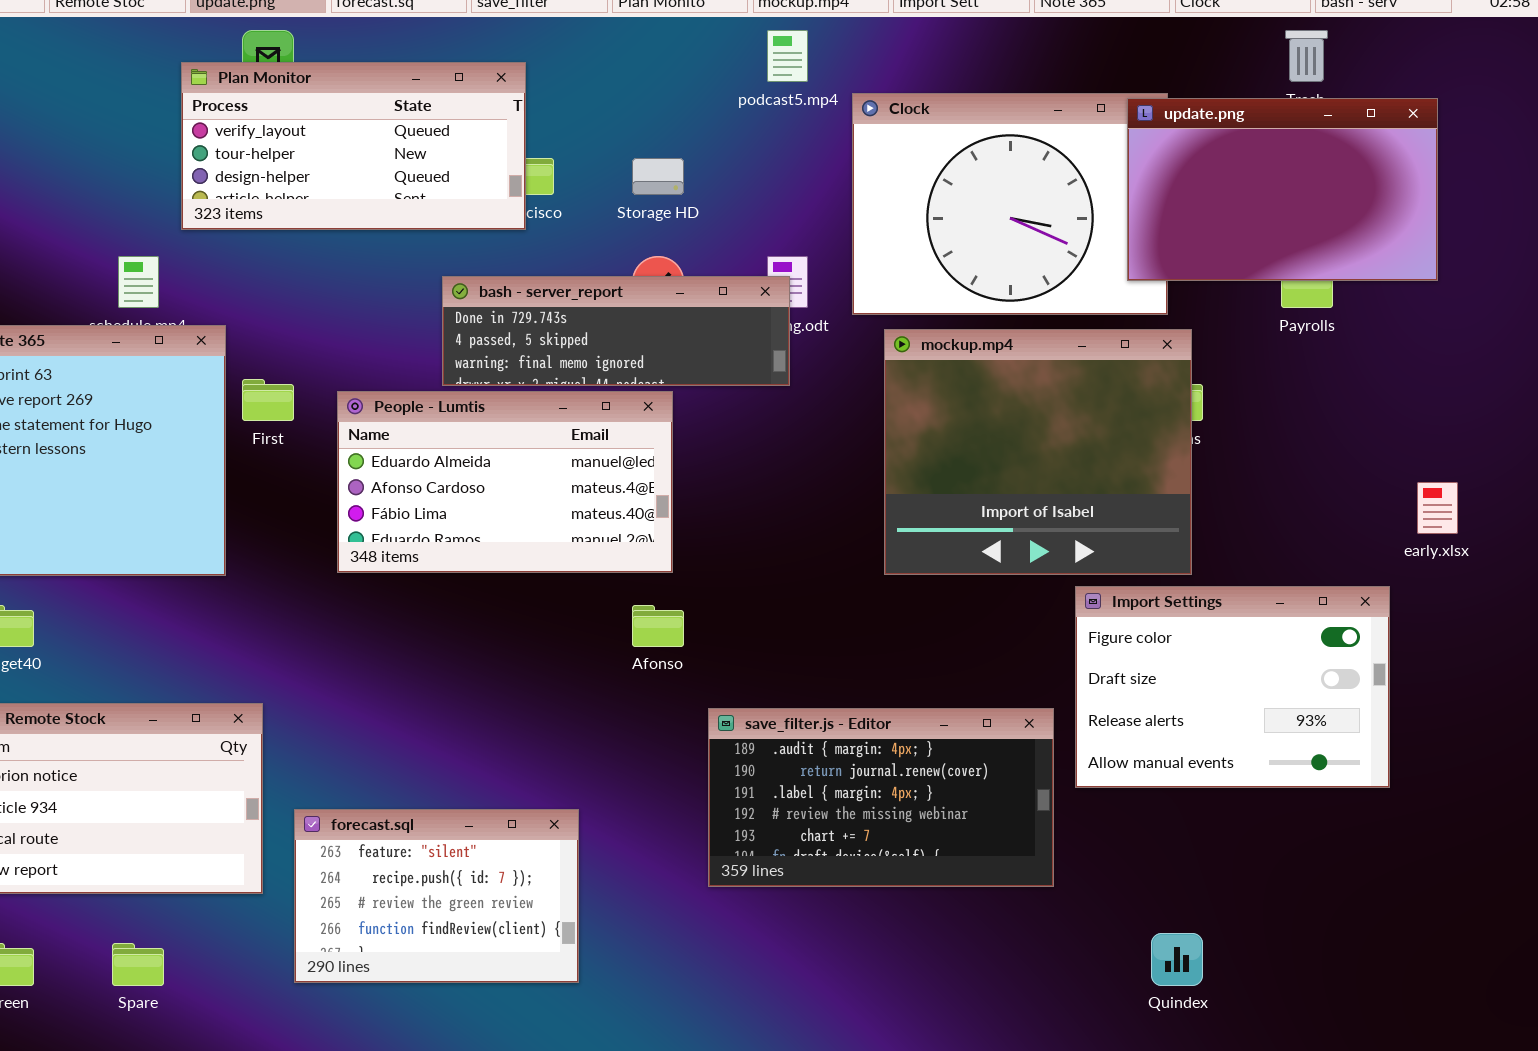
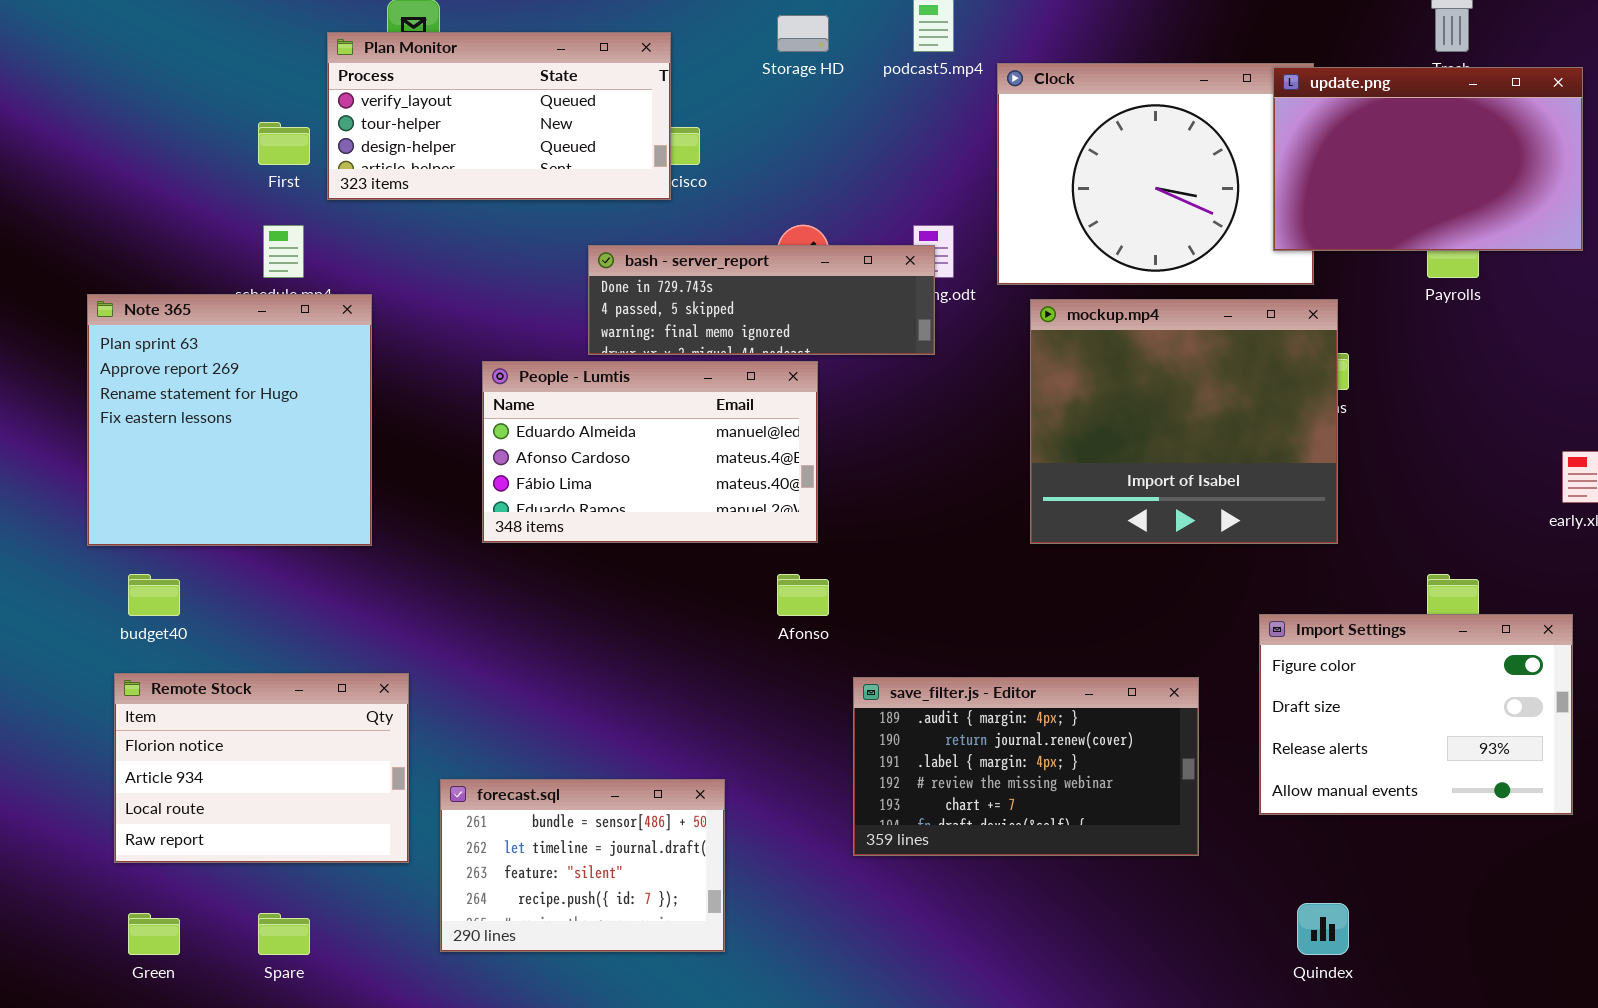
Storage HD: [632,158,684,195] -> [777,15,829,52], moved
First: [242,379,294,421] -> [258,122,310,165], moved
Import Settings: [1075,586,1390,788] -> [1259,614,1573,815], moved
forecast.sql: [294,809,579,983] -> [440,779,725,952], scrolled up 2 rows

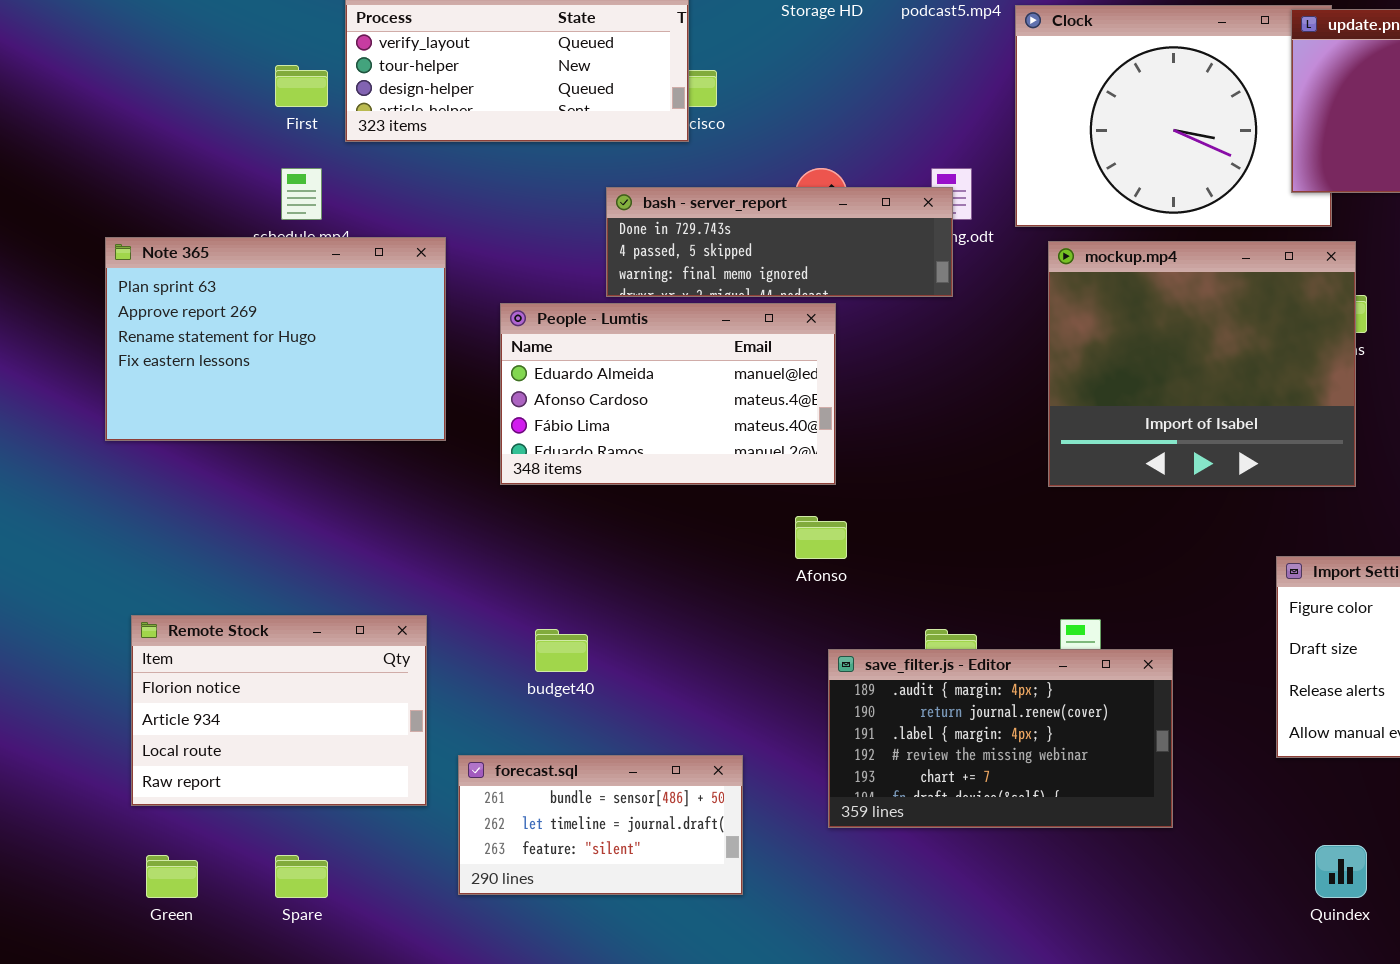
Note 365: [87,294,372,546] -> [105,237,446,441], resized
budget40: [128,574,180,616] -> [535,629,588,672], moved
save_filter.js - Editor: [853,677,1199,856] -> [828,649,1173,828], moved
forecast.sql: [440,779,725,952] -> [458,755,743,895], resized

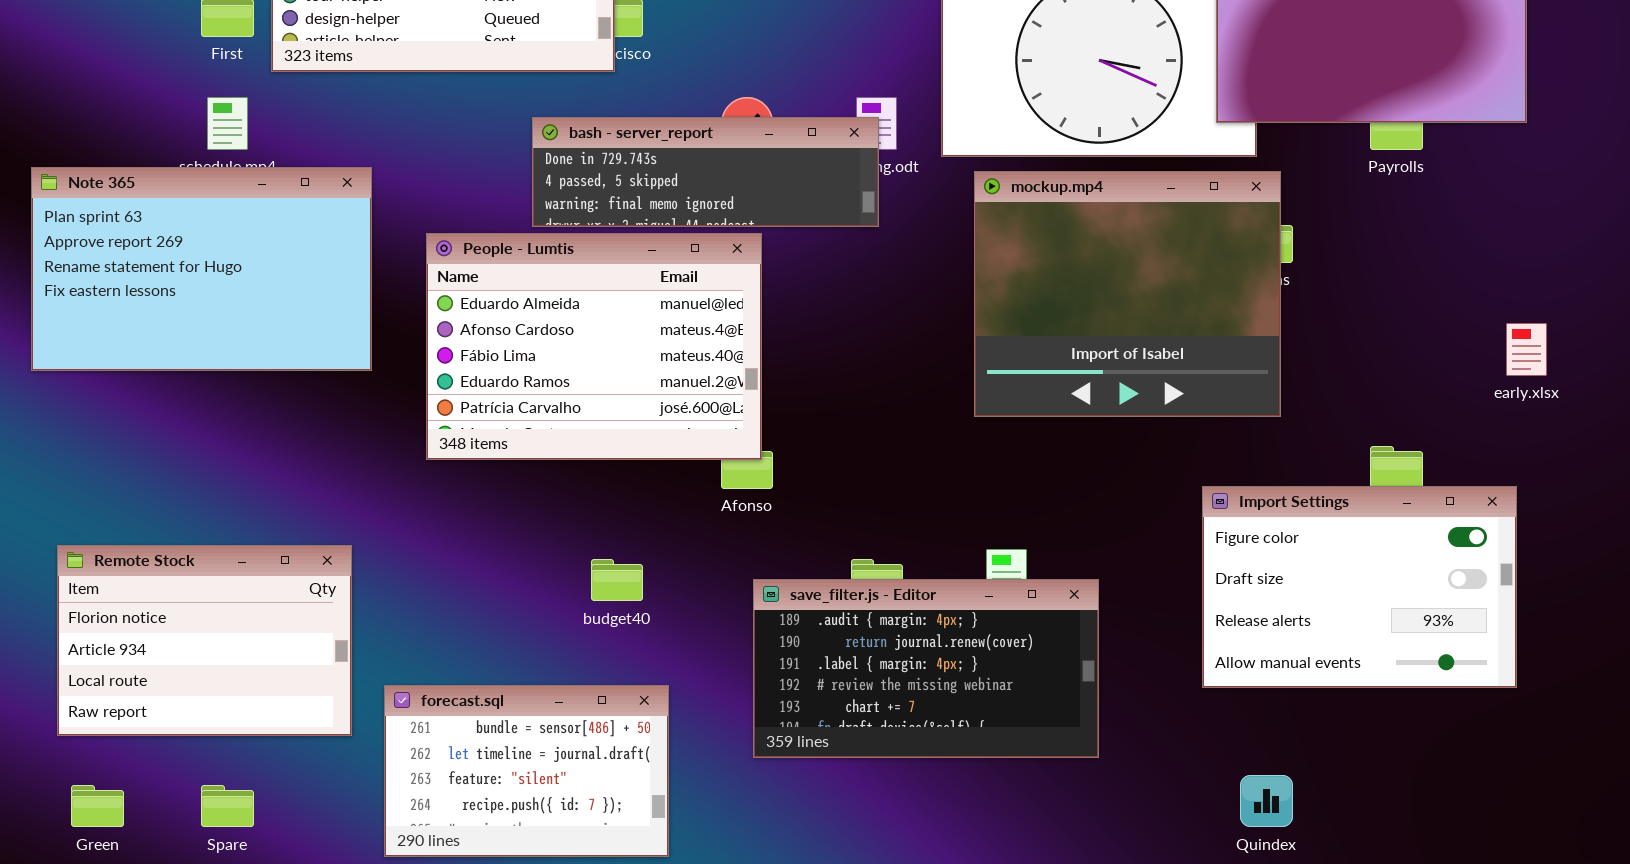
People - Lumtis: [500,303,836,485] -> [426,233,762,460], resized
budget40: [535,629,588,672] -> [591,559,643,601], moved
forecast.sql: [458,755,743,895] -> [384,685,669,857], resized

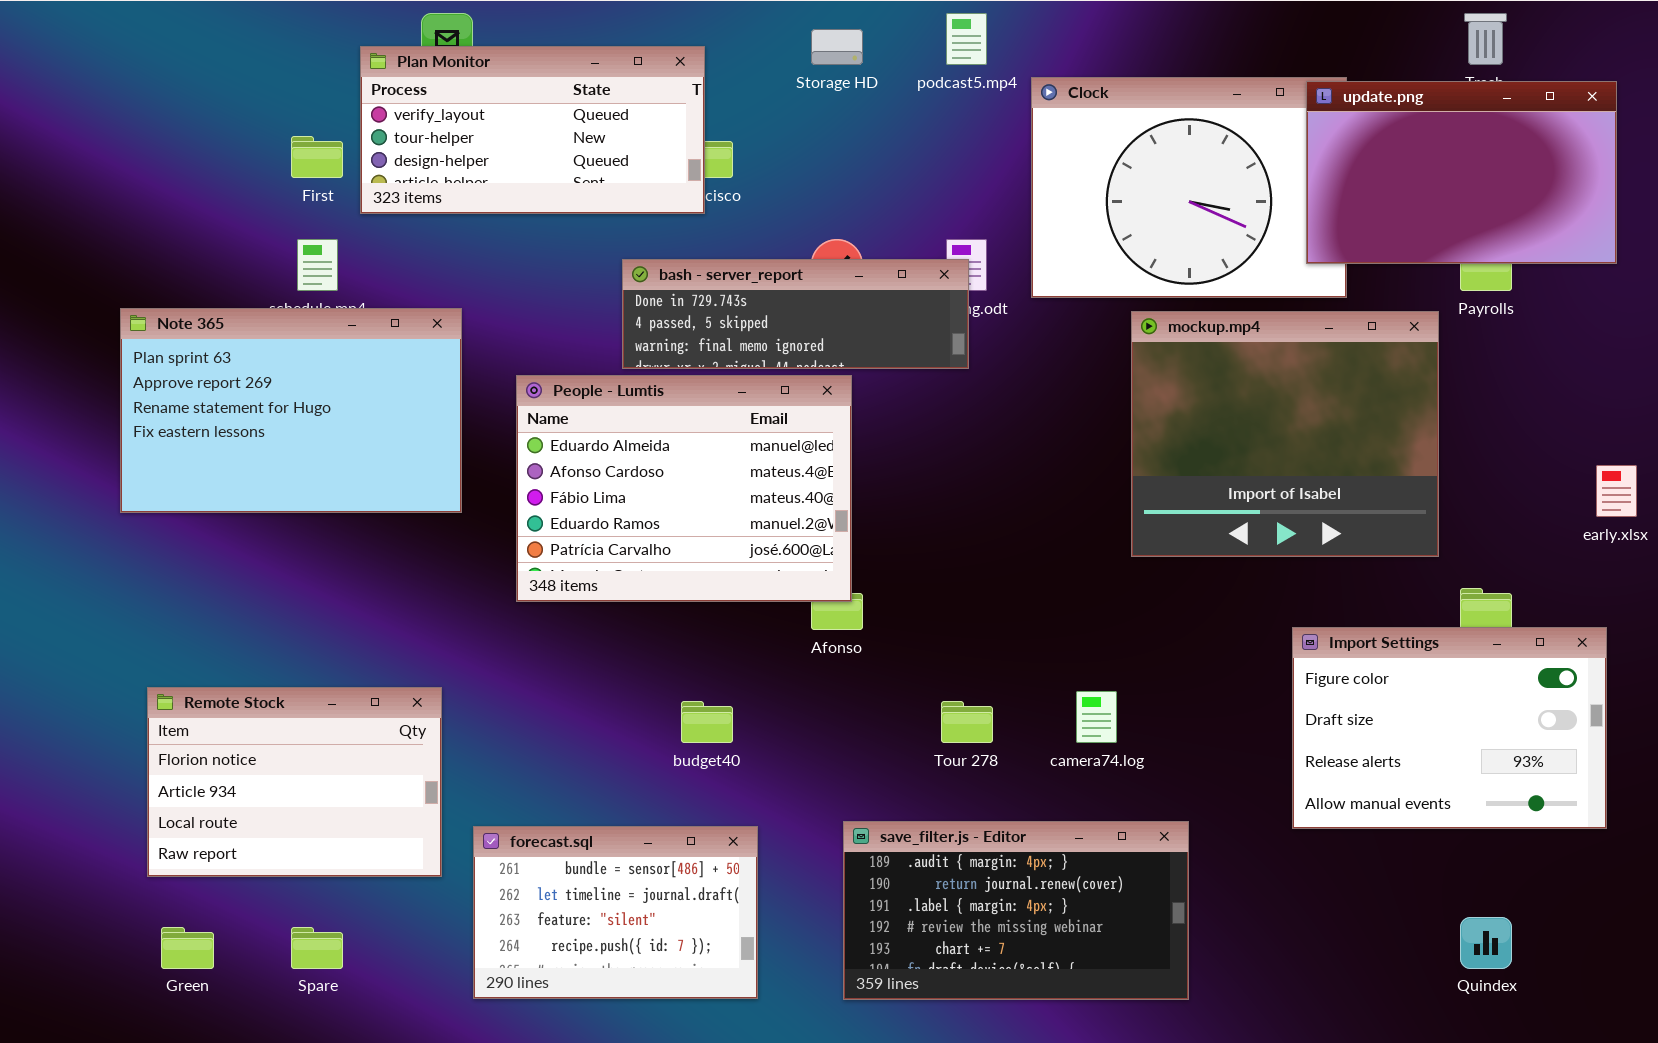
mockup.mp4: [974,171,1281,417] -> [1131,311,1439,557], moved
save_filter.js - Editor: [753,579,1099,758] -> [843,821,1189,1000], moved
Quindex: [1240,775,1293,827] -> [1460,917,1512,969], moved

